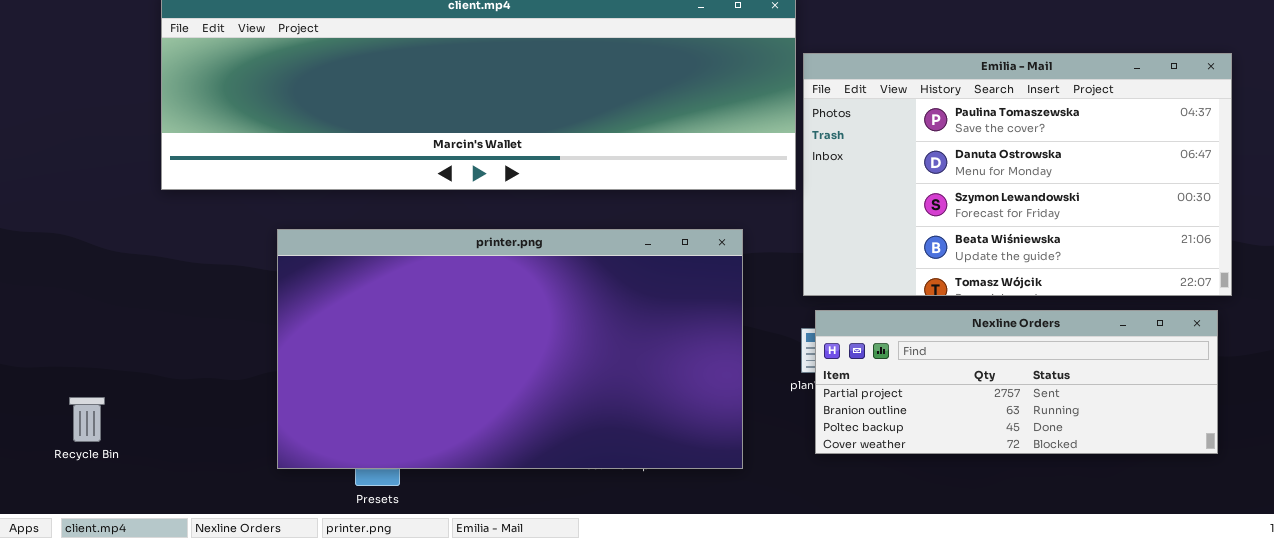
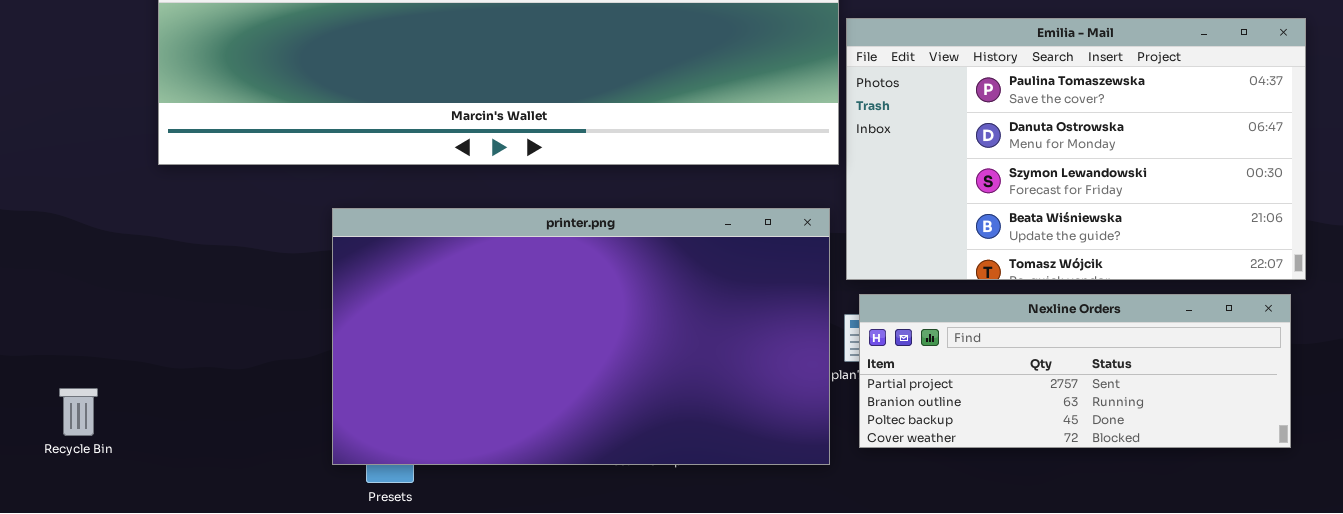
printer.png: [277,229,743,469] -> [332,208,830,465], moved

